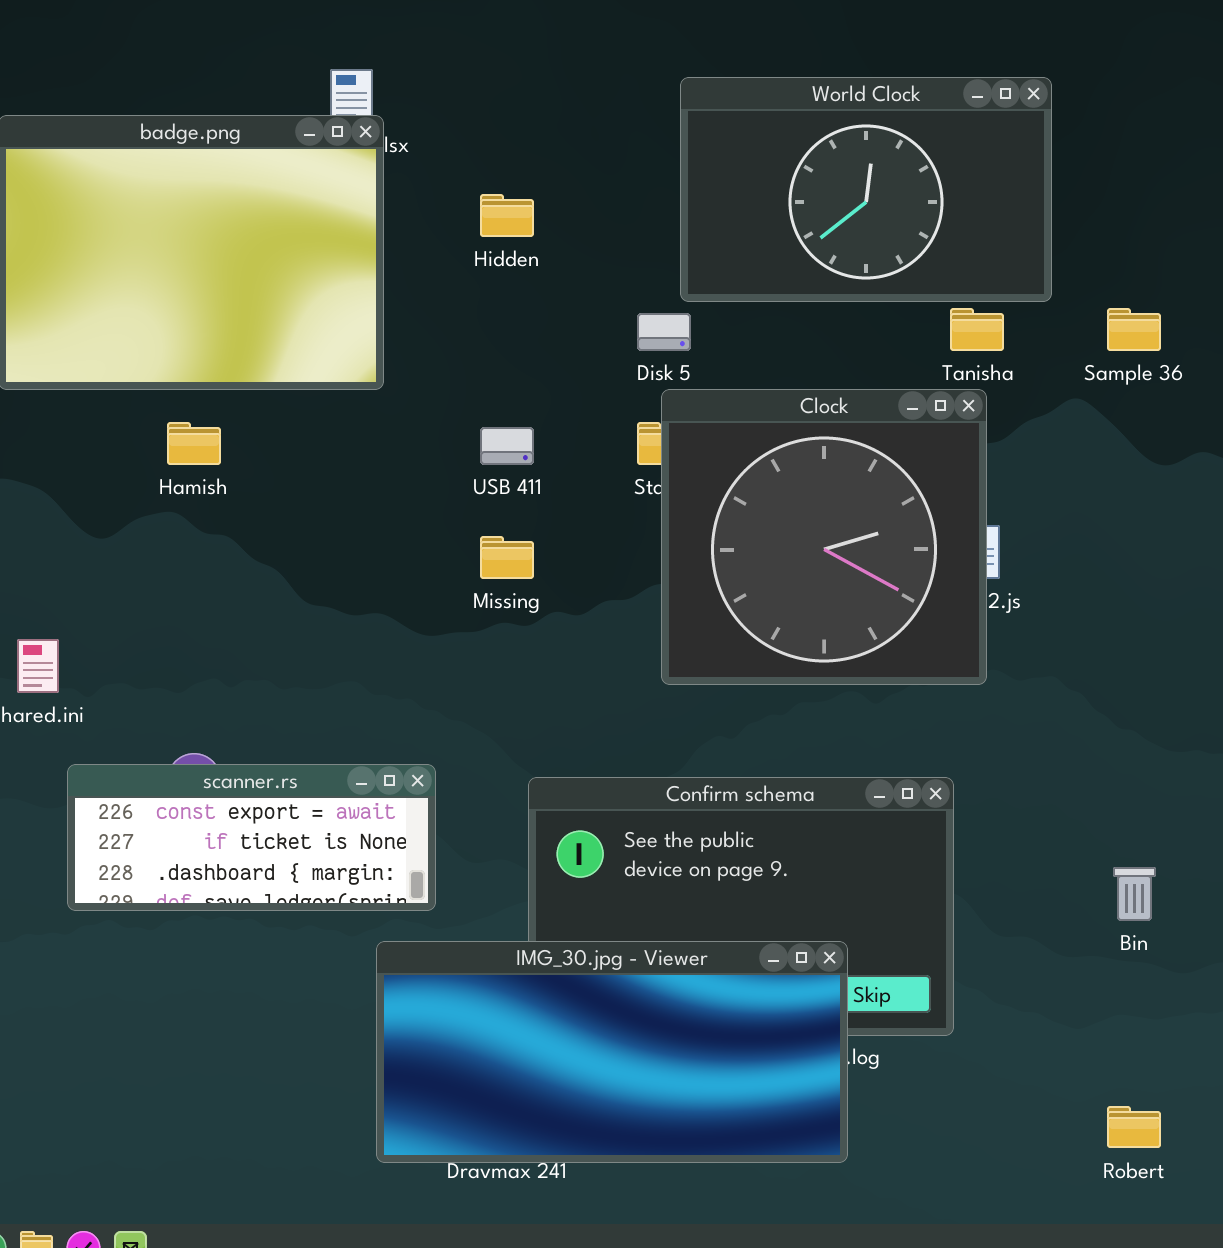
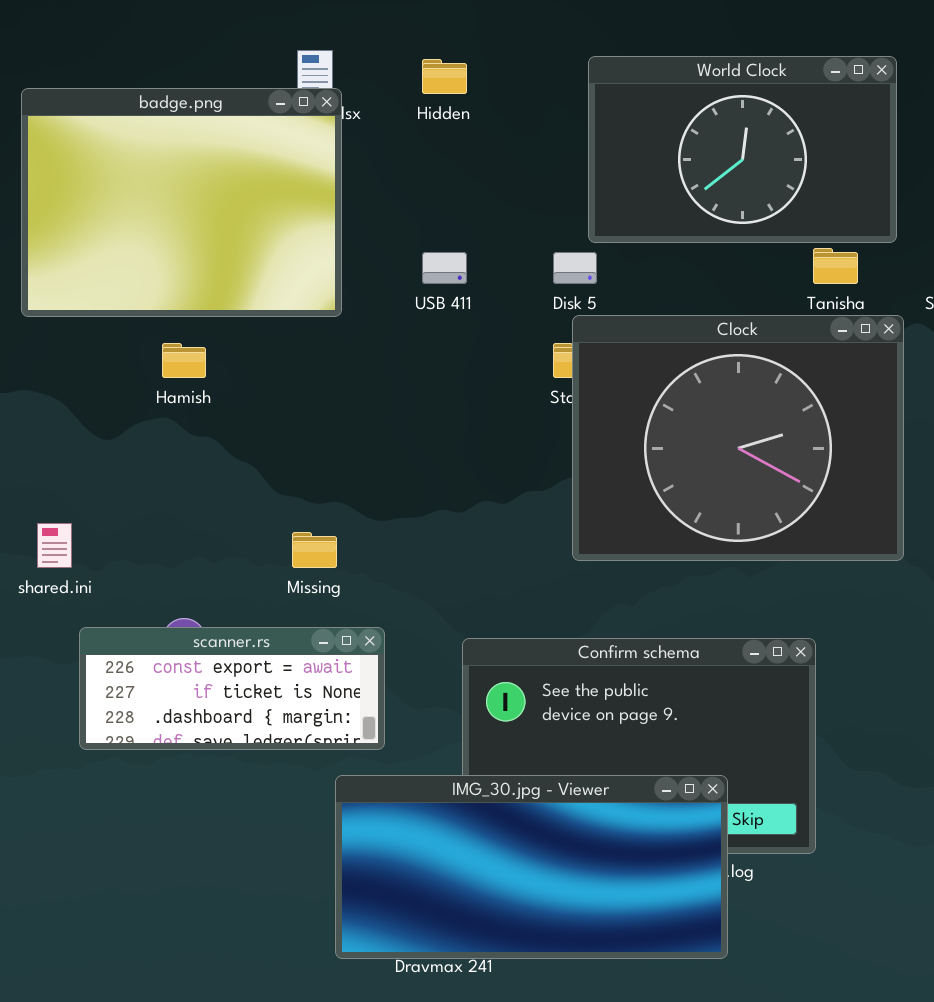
Hidden: [480,194,534,237] -> [422,59,467,94], moved
Clock: [661,389,987,685] -> [572,315,904,561], resized
USB 411: [480,427,534,465] -> [422,252,467,284], moved
Missing: [480,536,534,579] -> [292,532,337,568], moved

